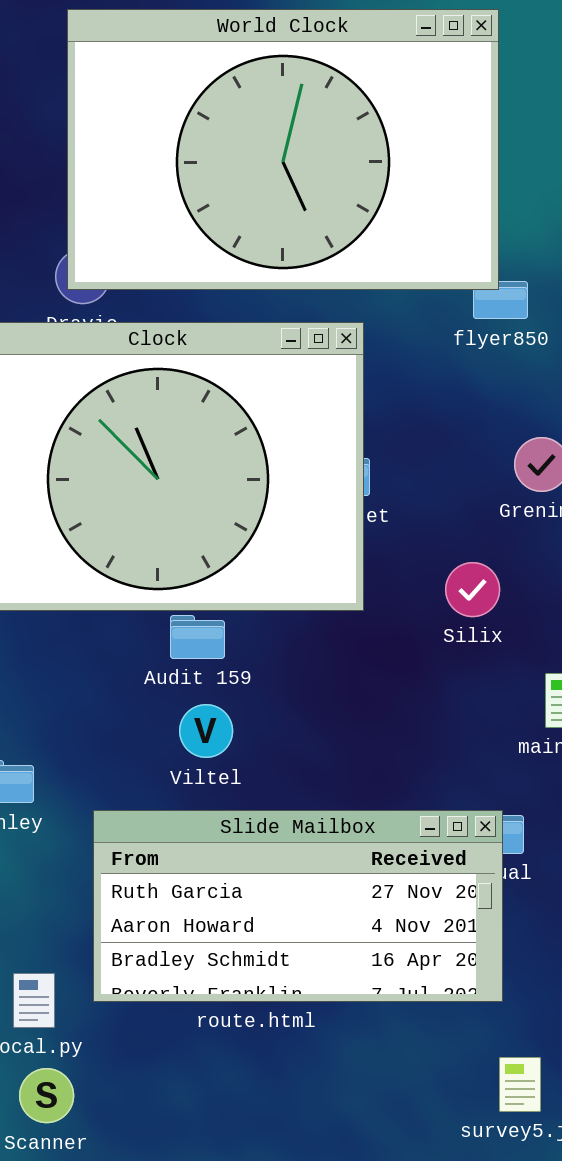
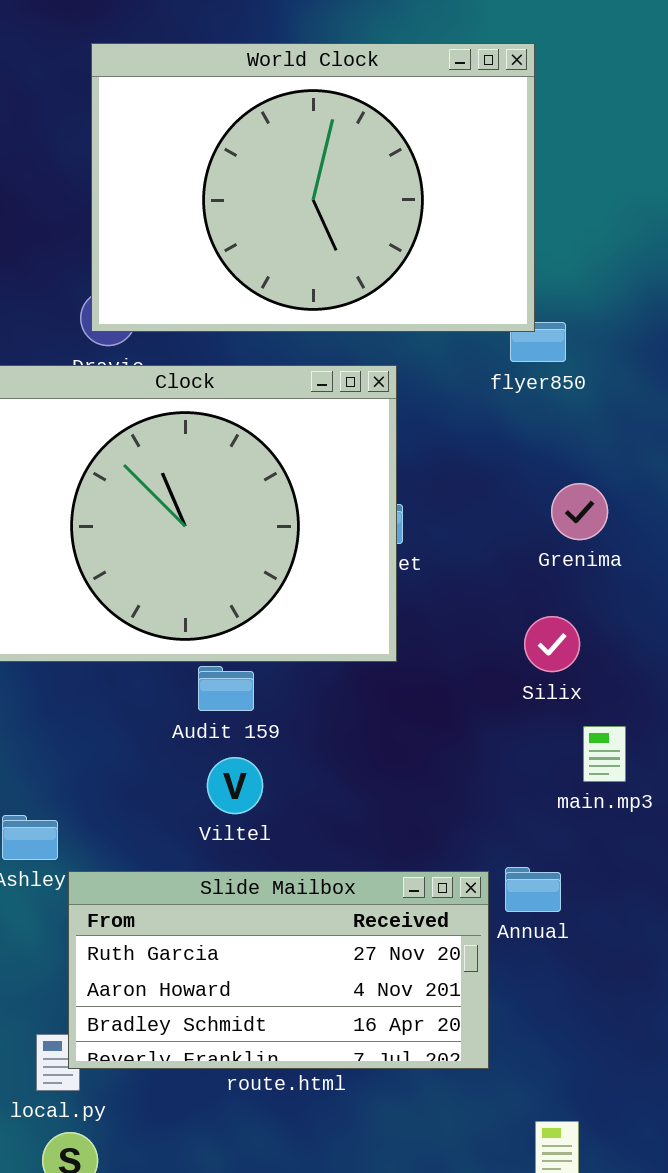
Silix: [445,562,500,617] -> [524,616,580,672], moved
Slide Mailbox: [93,810,503,1002] -> [68,871,489,1069], moved

